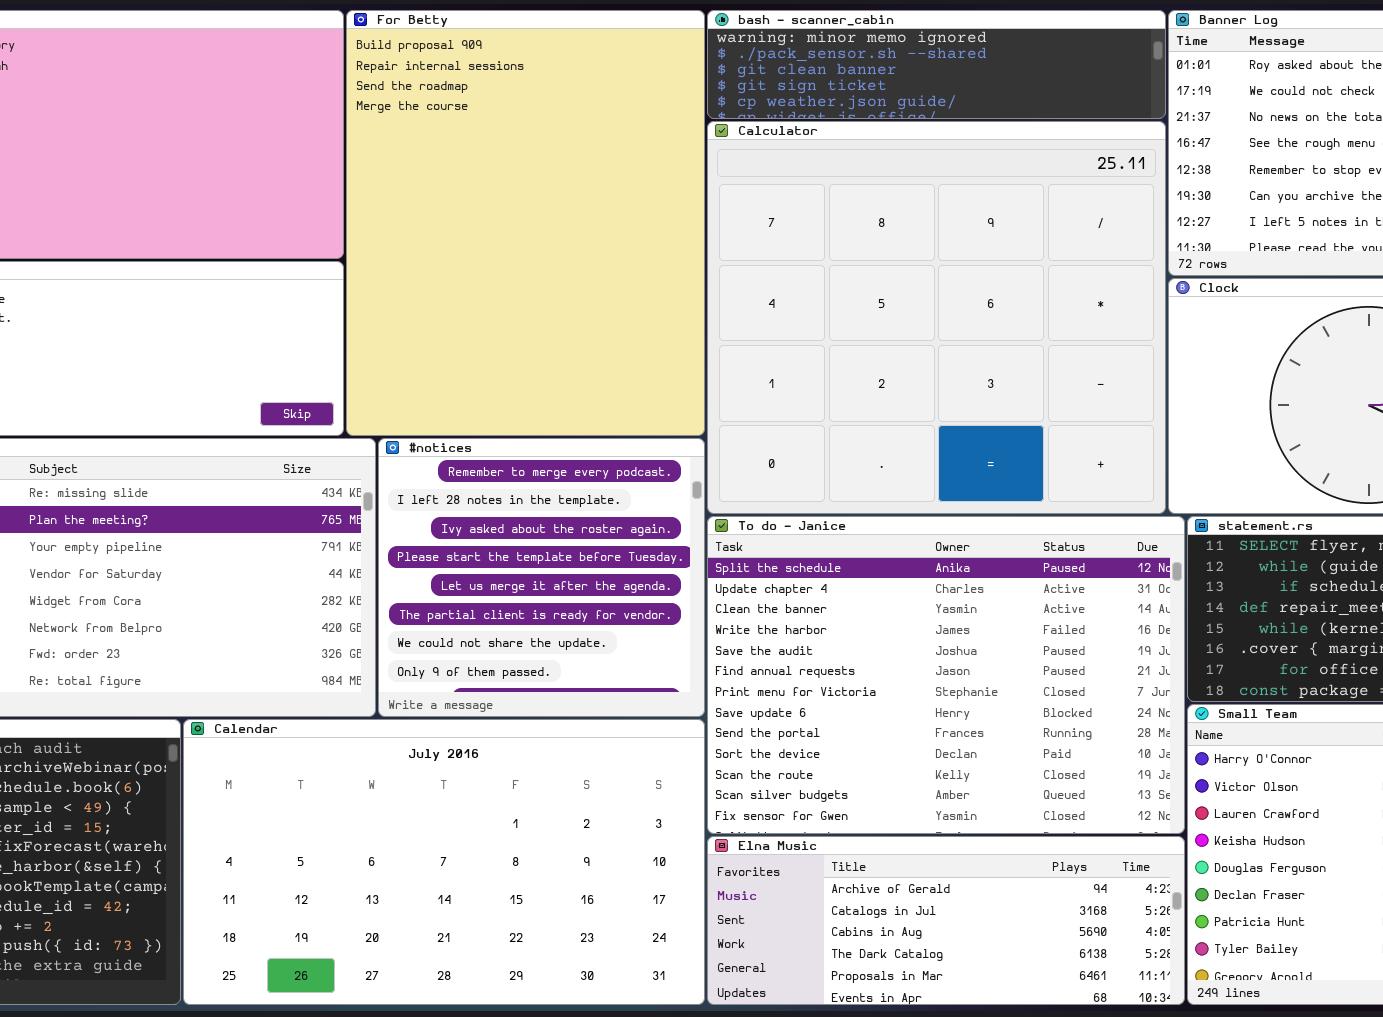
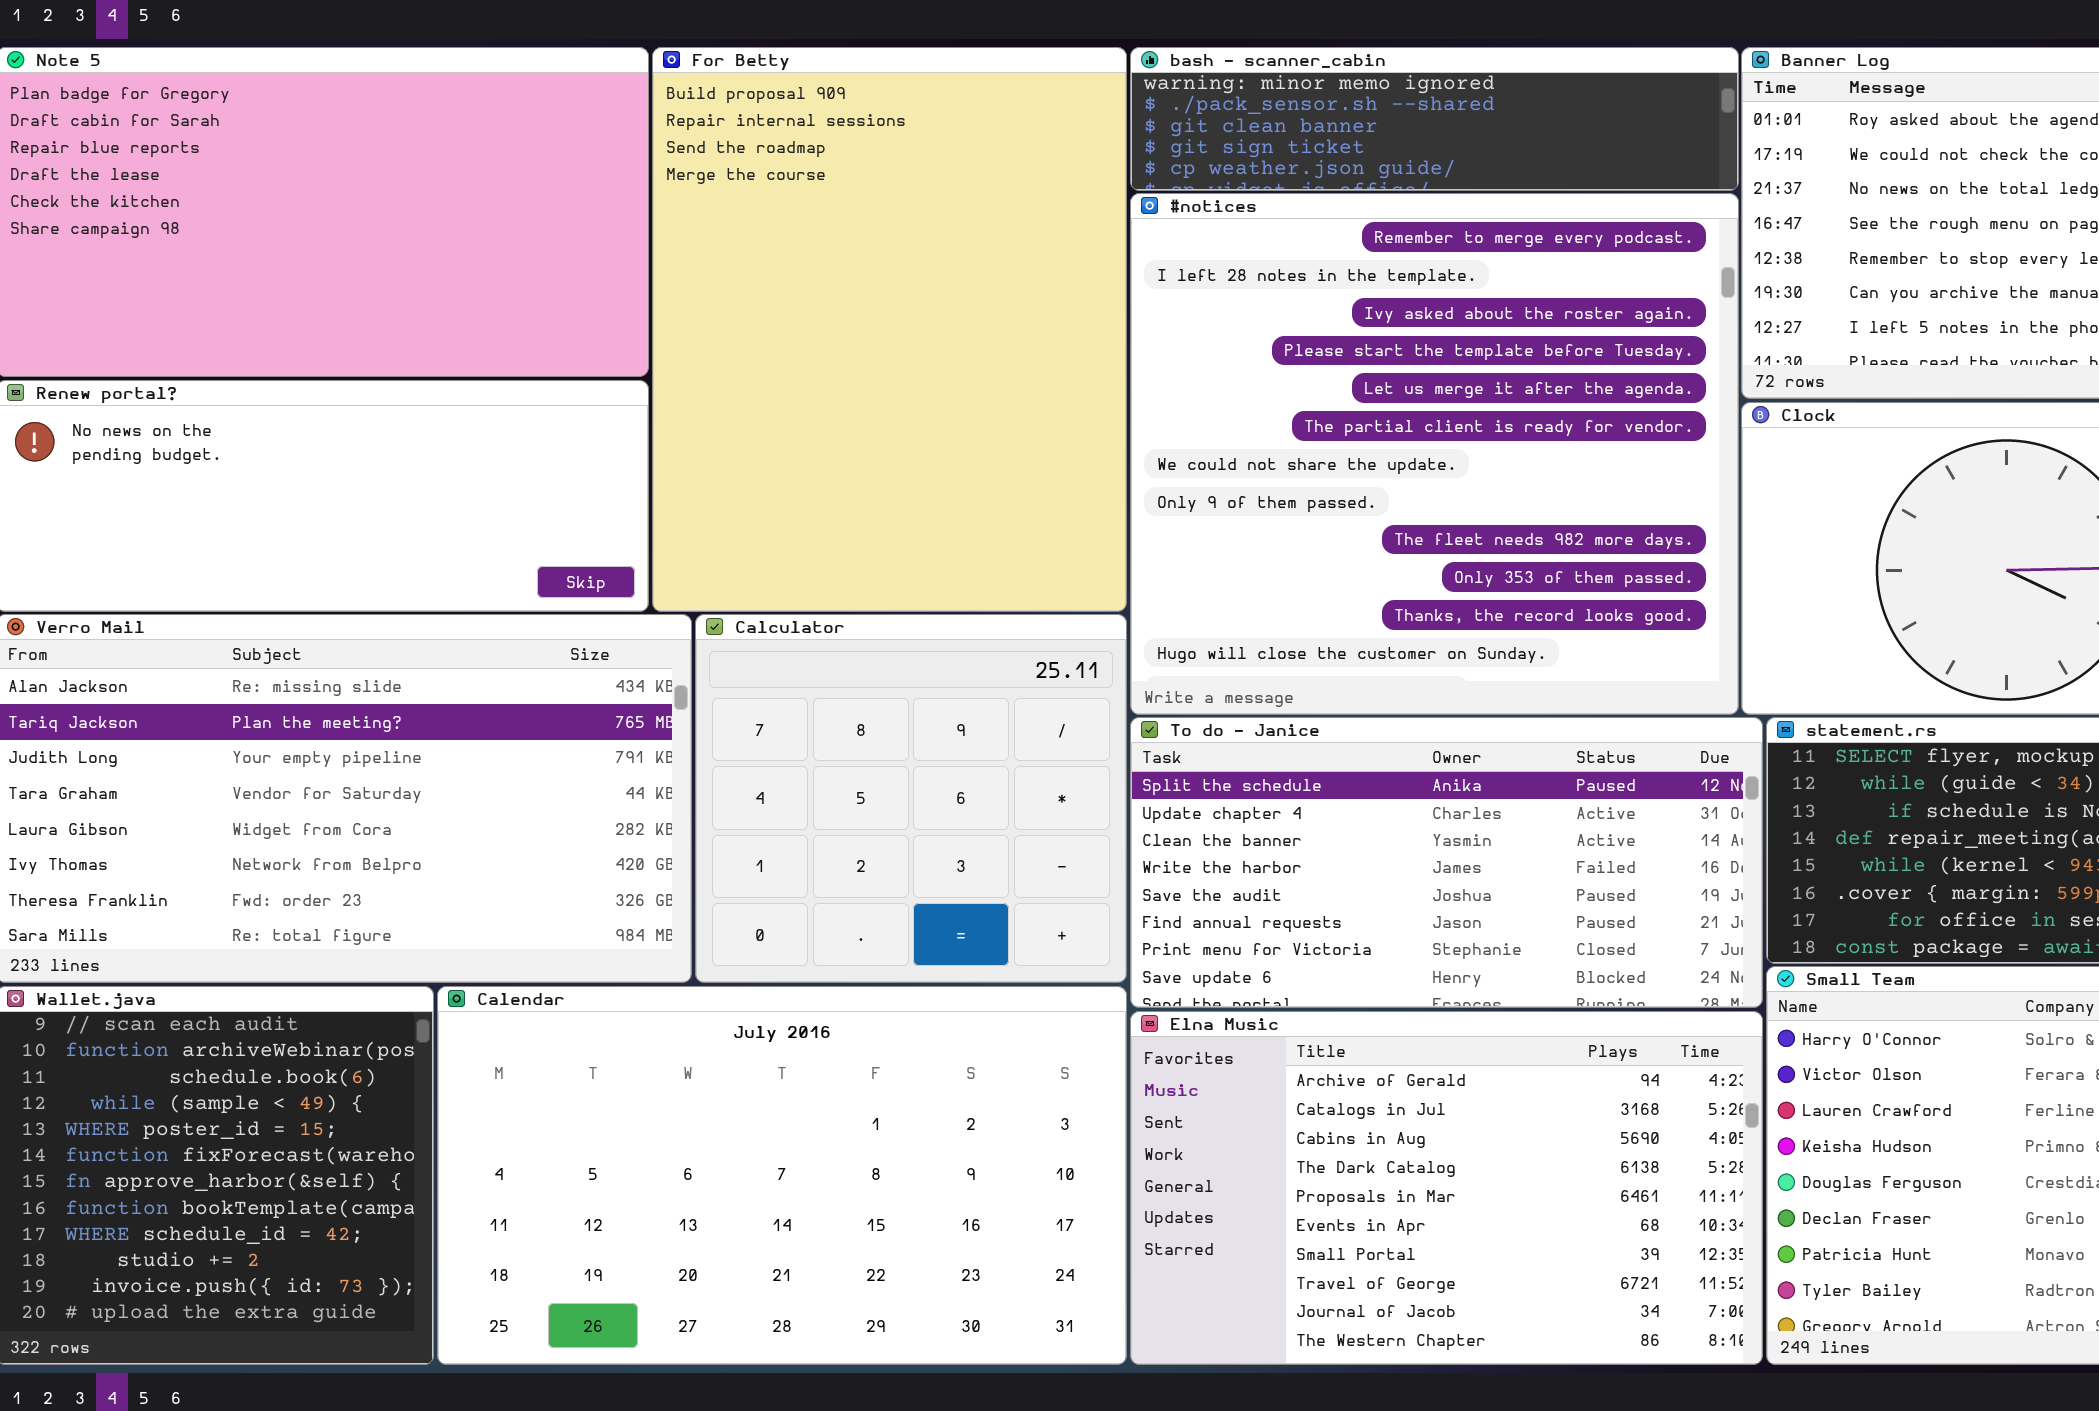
Calculator: [707,121,1166,514] -> [695,614,1127,983], moved, resized
#notices: [378,438,705,717] -> [1130,193,1739,715], moved, resized
To do - Janice: [707,516,1185,834] -> [1130,717,1763,1008], resized
Elna Music: [707,836,1185,1005] -> [1130,1011,1763,1365], resized

